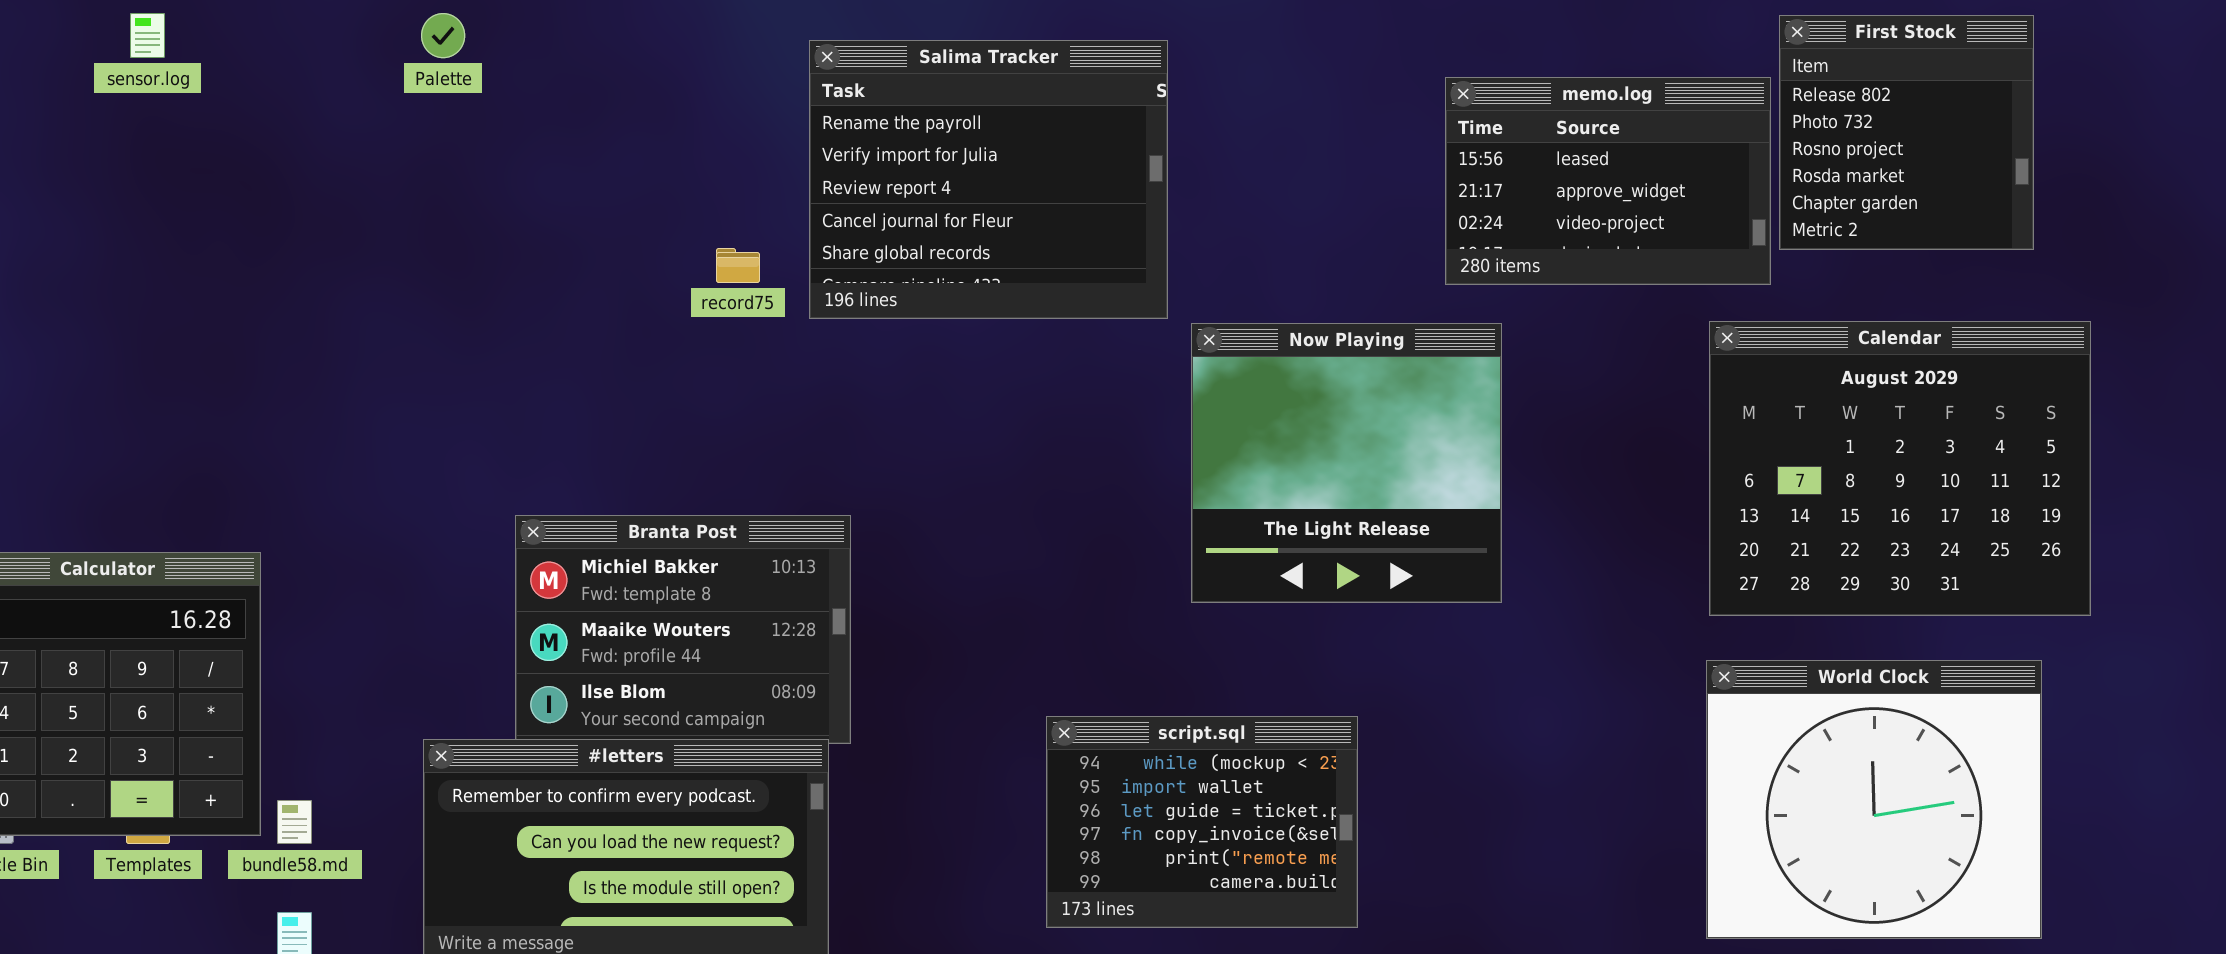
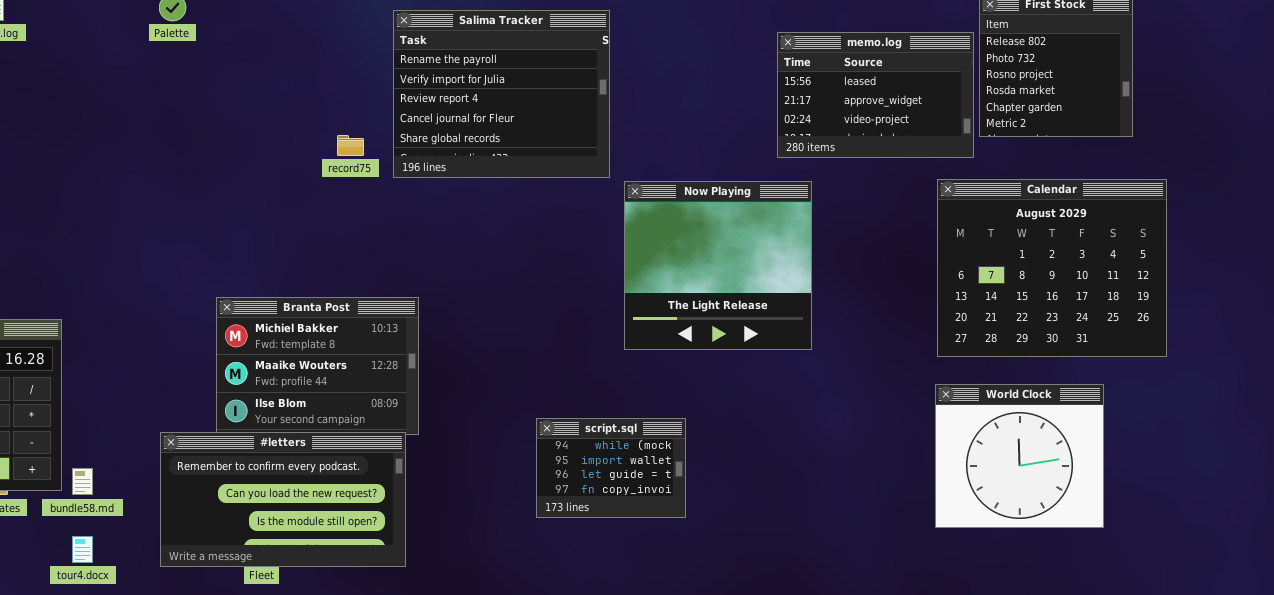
World Clock: [1706,660,2042,939] -> [935,384,1104,528], resized
script.sql: [1046,716,1358,928] -> [536,418,686,518], resized

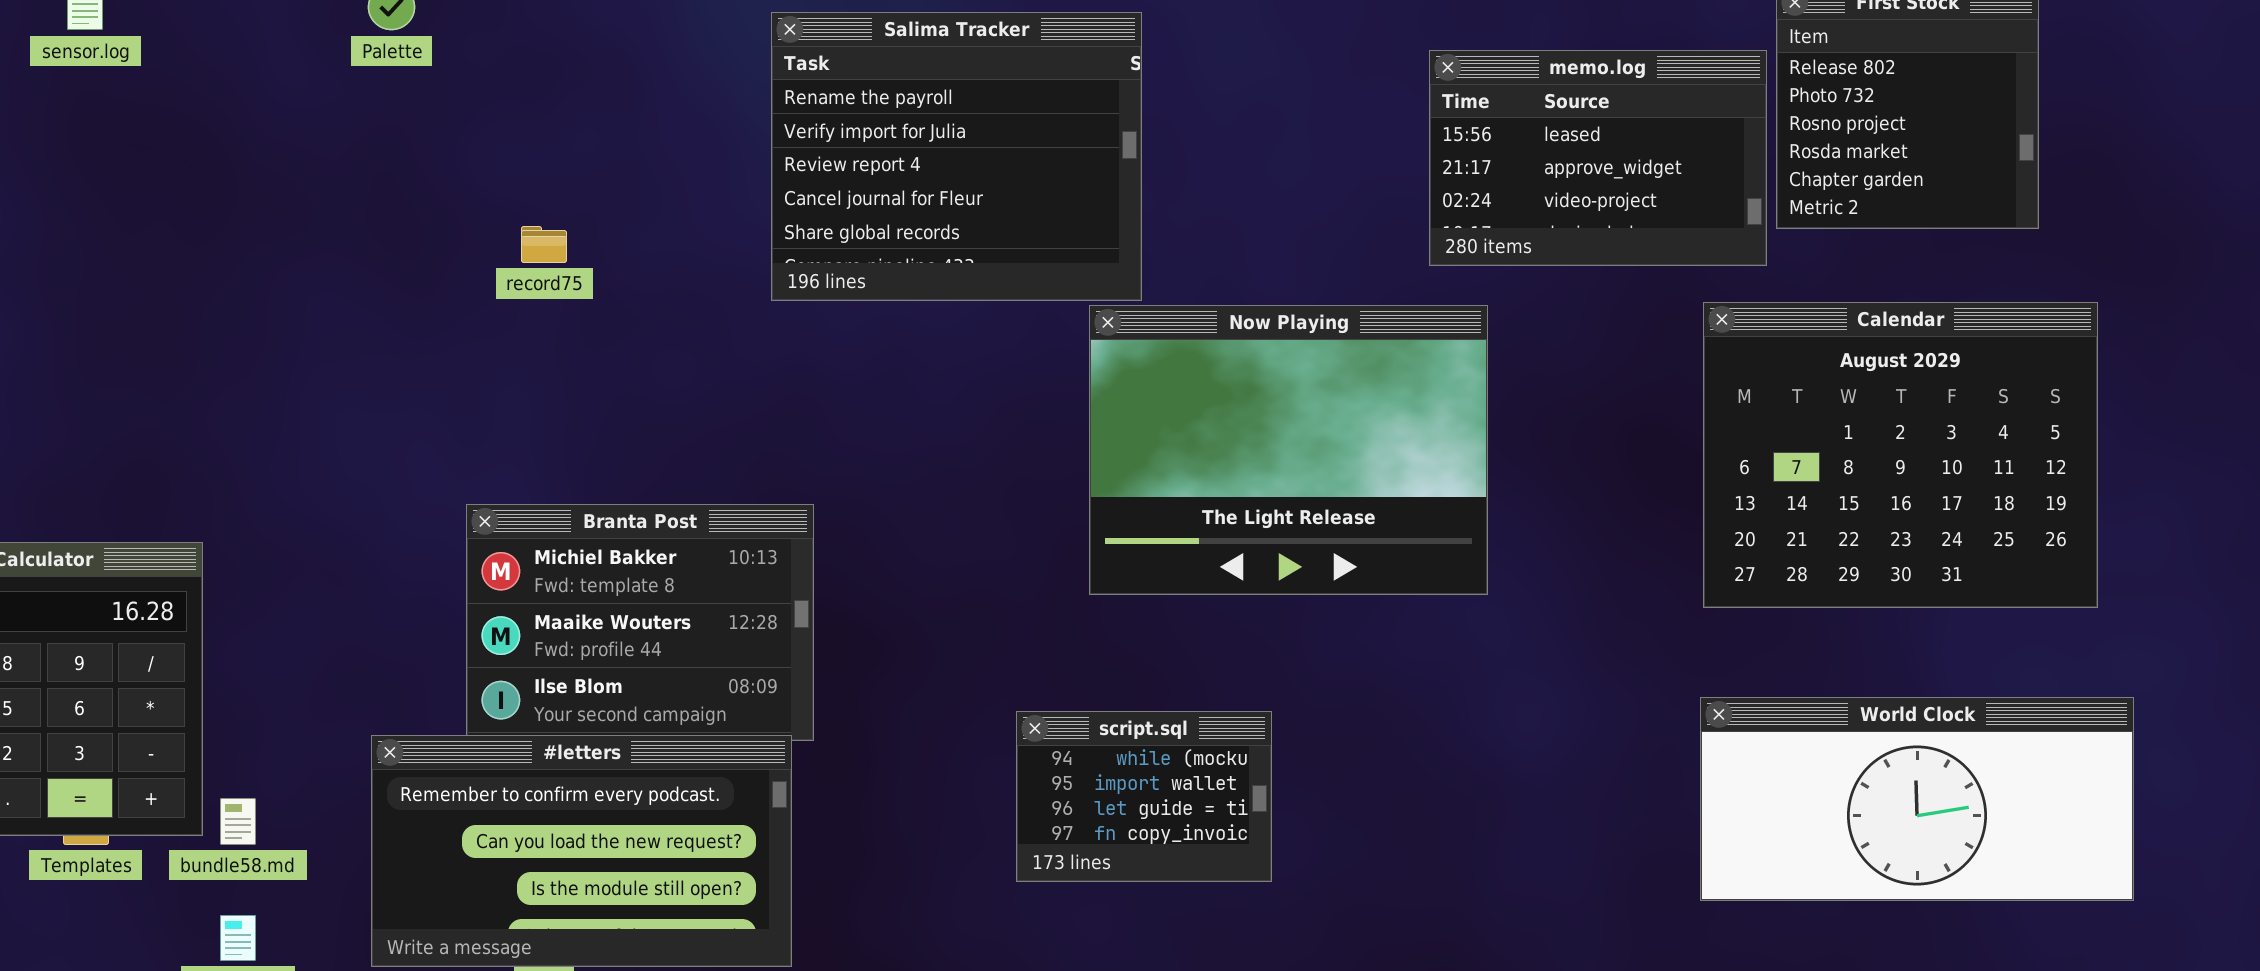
record75: [337,135,364,156] -> [521,226,567,263], moved
Now Playing: [624,181,812,350] -> [1089,305,1488,595], resized
World Clock: [935,384,1104,528] -> [1700,697,2134,901], resized

